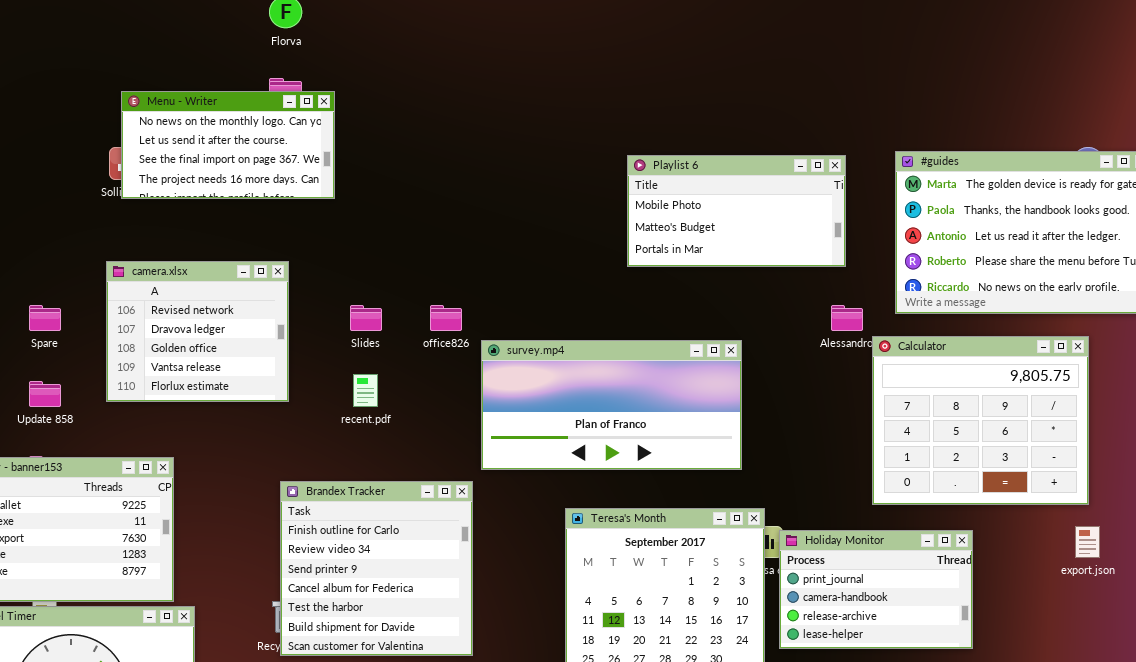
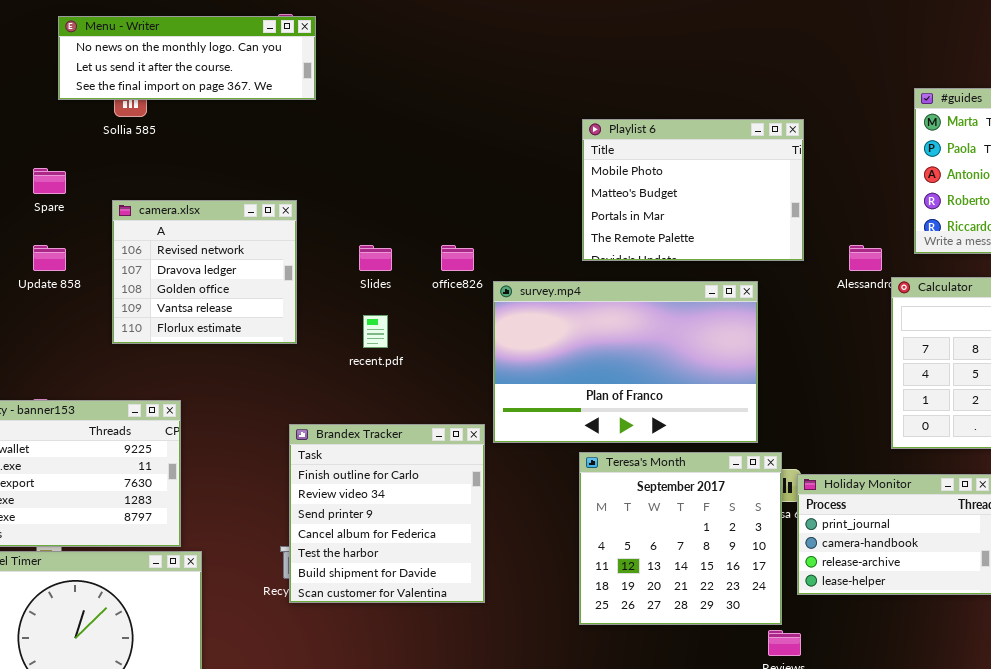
Menu - Writer: [121,91,335,199] -> [58,16,316,100], moved, resized
Playlist 6: [627,155,846,267] -> [582,119,804,261], moved, resized
Spare: [29,305,61,331] -> [33,168,66,194], moved
survey.mp4: [481,340,742,470] -> [493,281,758,443], resized
Update 858: [29,381,61,407] -> [33,245,66,271], moved

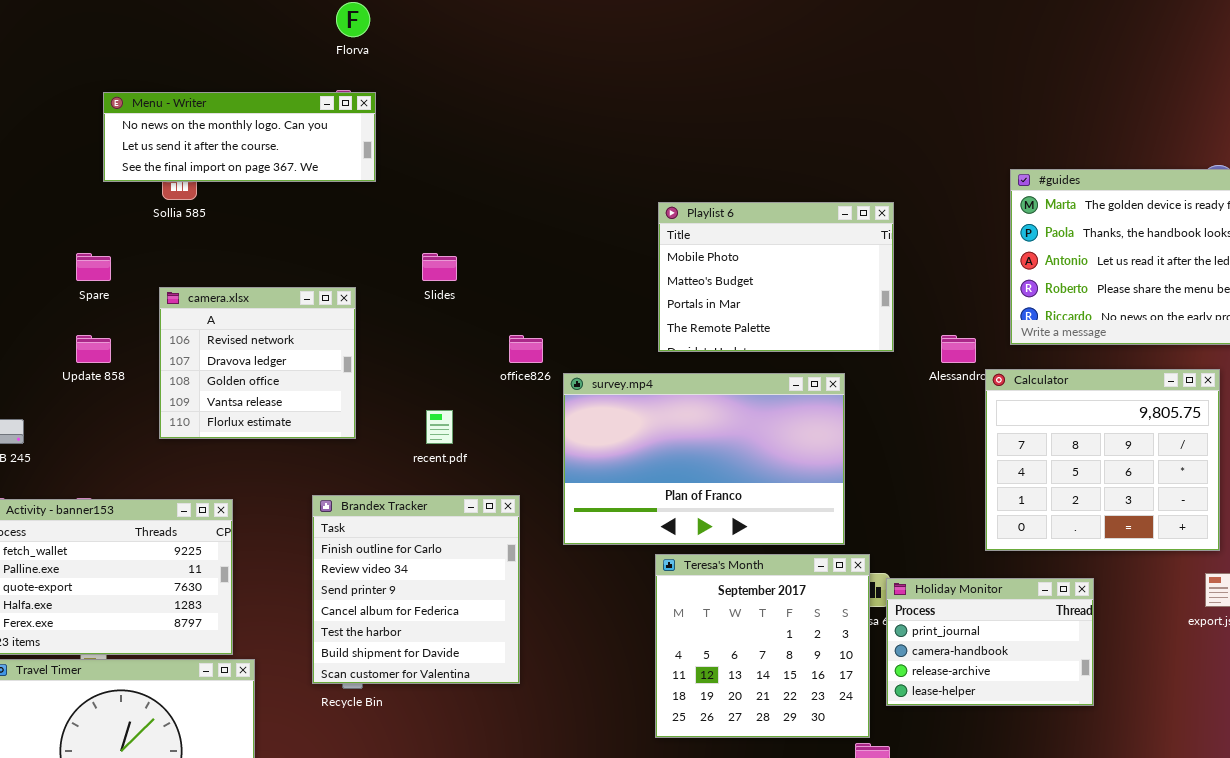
Slides: [359,245,392,271] -> [422,253,457,281], moved
Brandex Tracker: [289,424,485,603] -> [312,495,520,684], moved

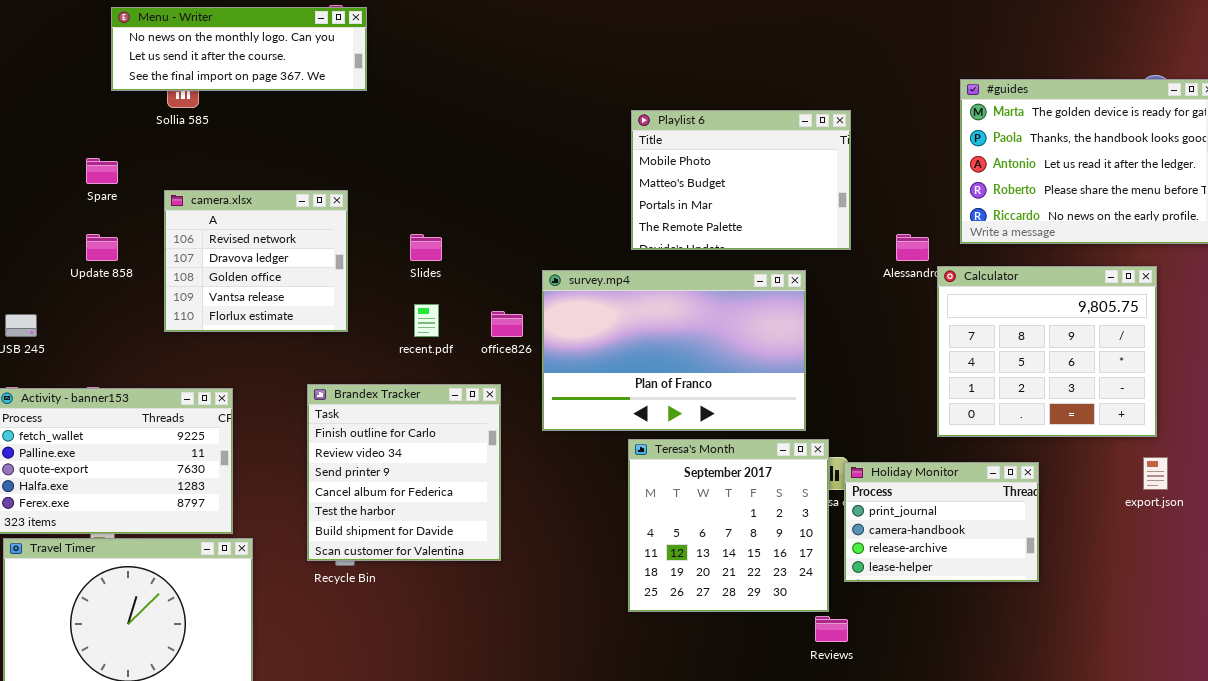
Slides: [422,253,457,281] -> [410,234,442,261], moved
office826: [509,335,543,363] -> [491,311,523,337], moved

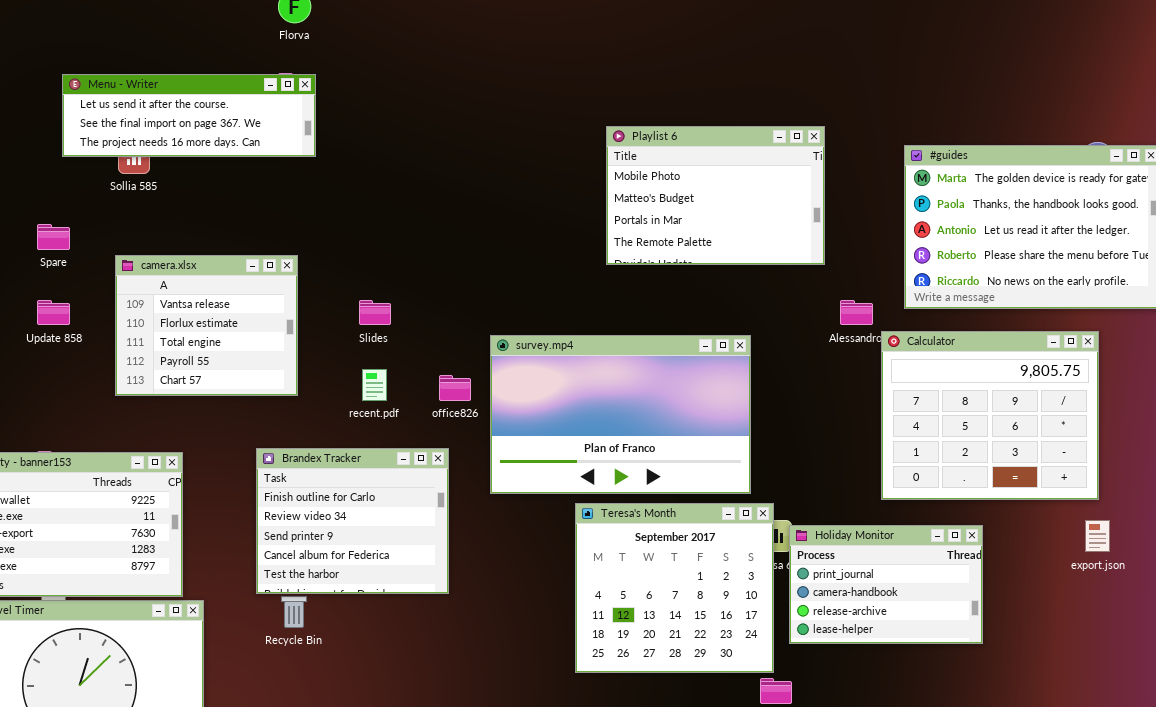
Menu - Writer: [111,7,367,91] -> [62,74,316,157], scrolled down 1 row
Playlist 6: [631,110,851,250] -> [606,126,825,265], moved
camera.xlsx: [164,190,348,332] -> [115,255,298,396], scrolled down 3 rows
Brandex Tracker: [307,384,501,561] -> [256,448,449,594], resized

